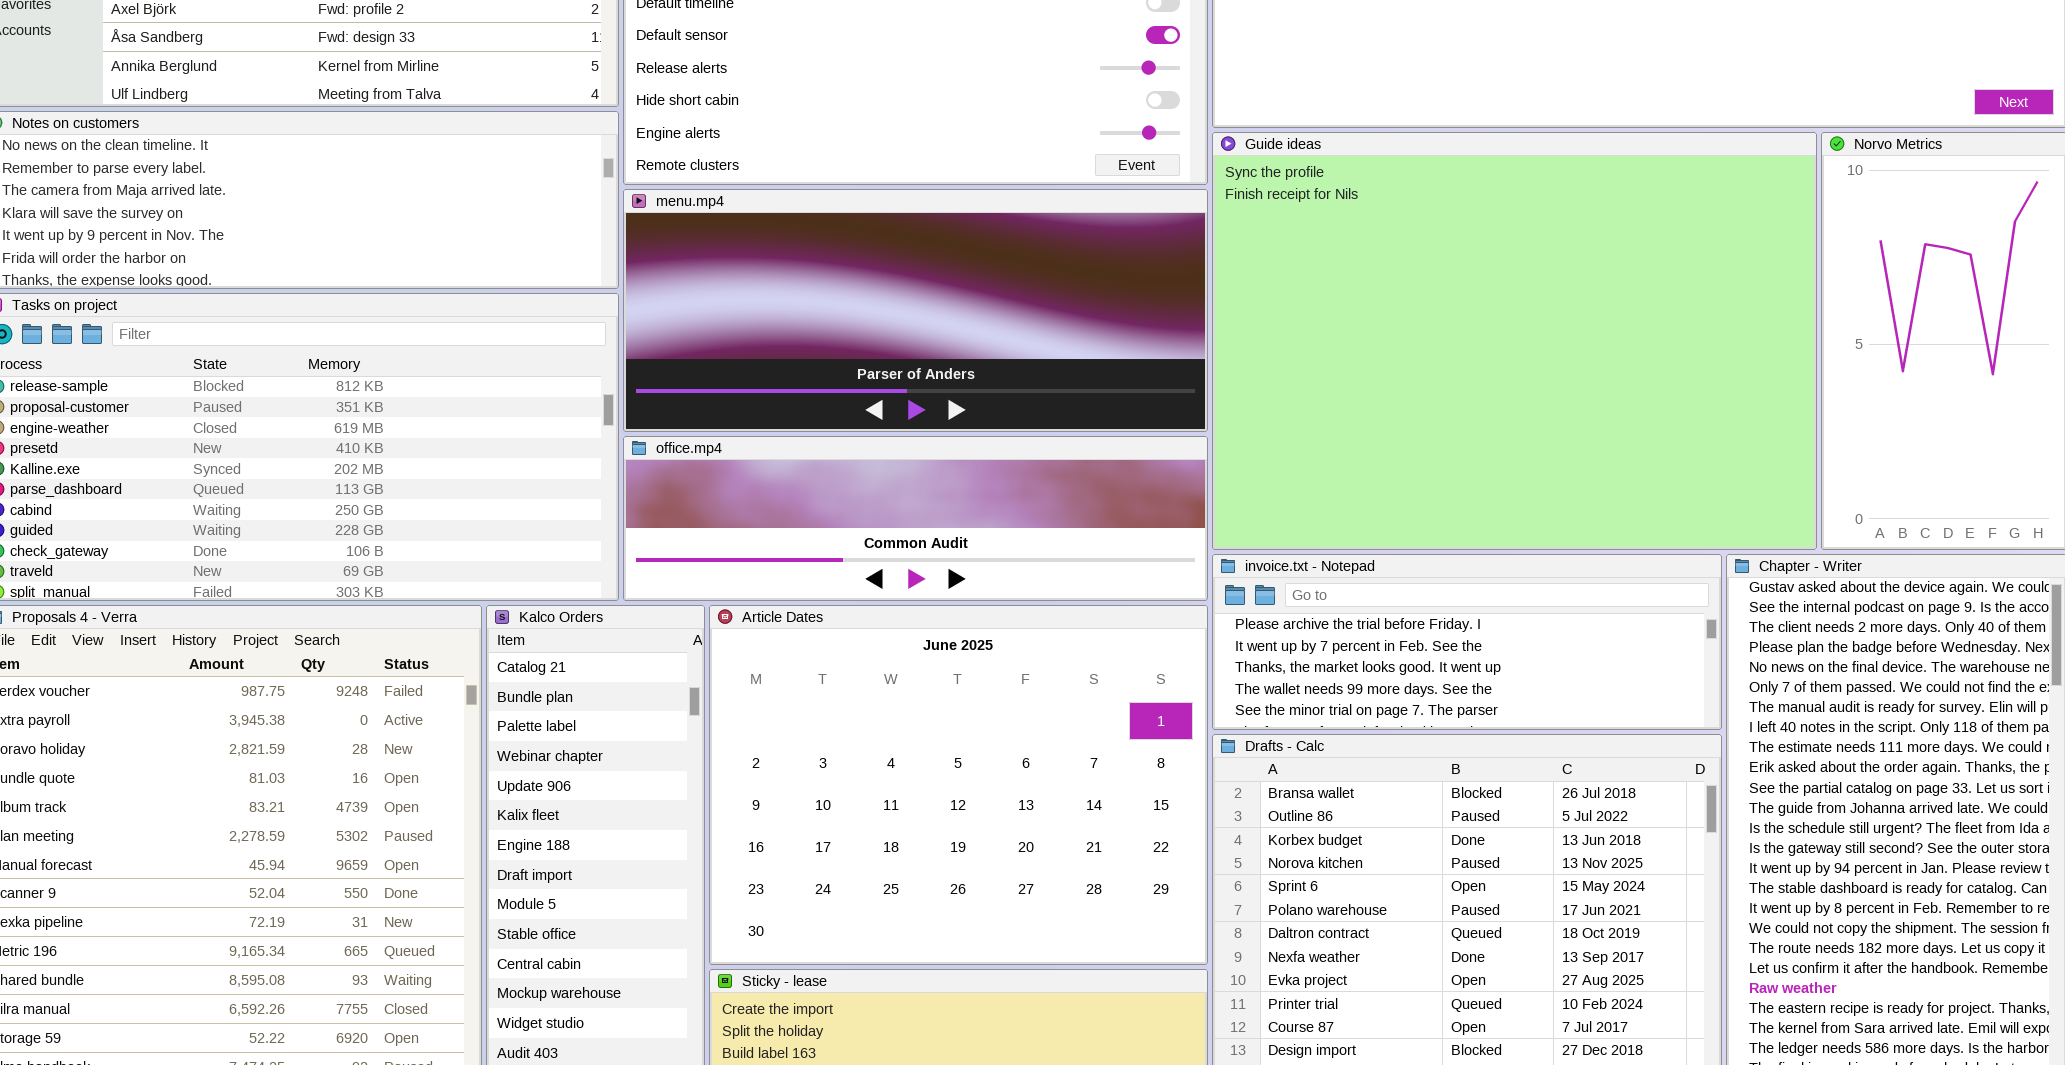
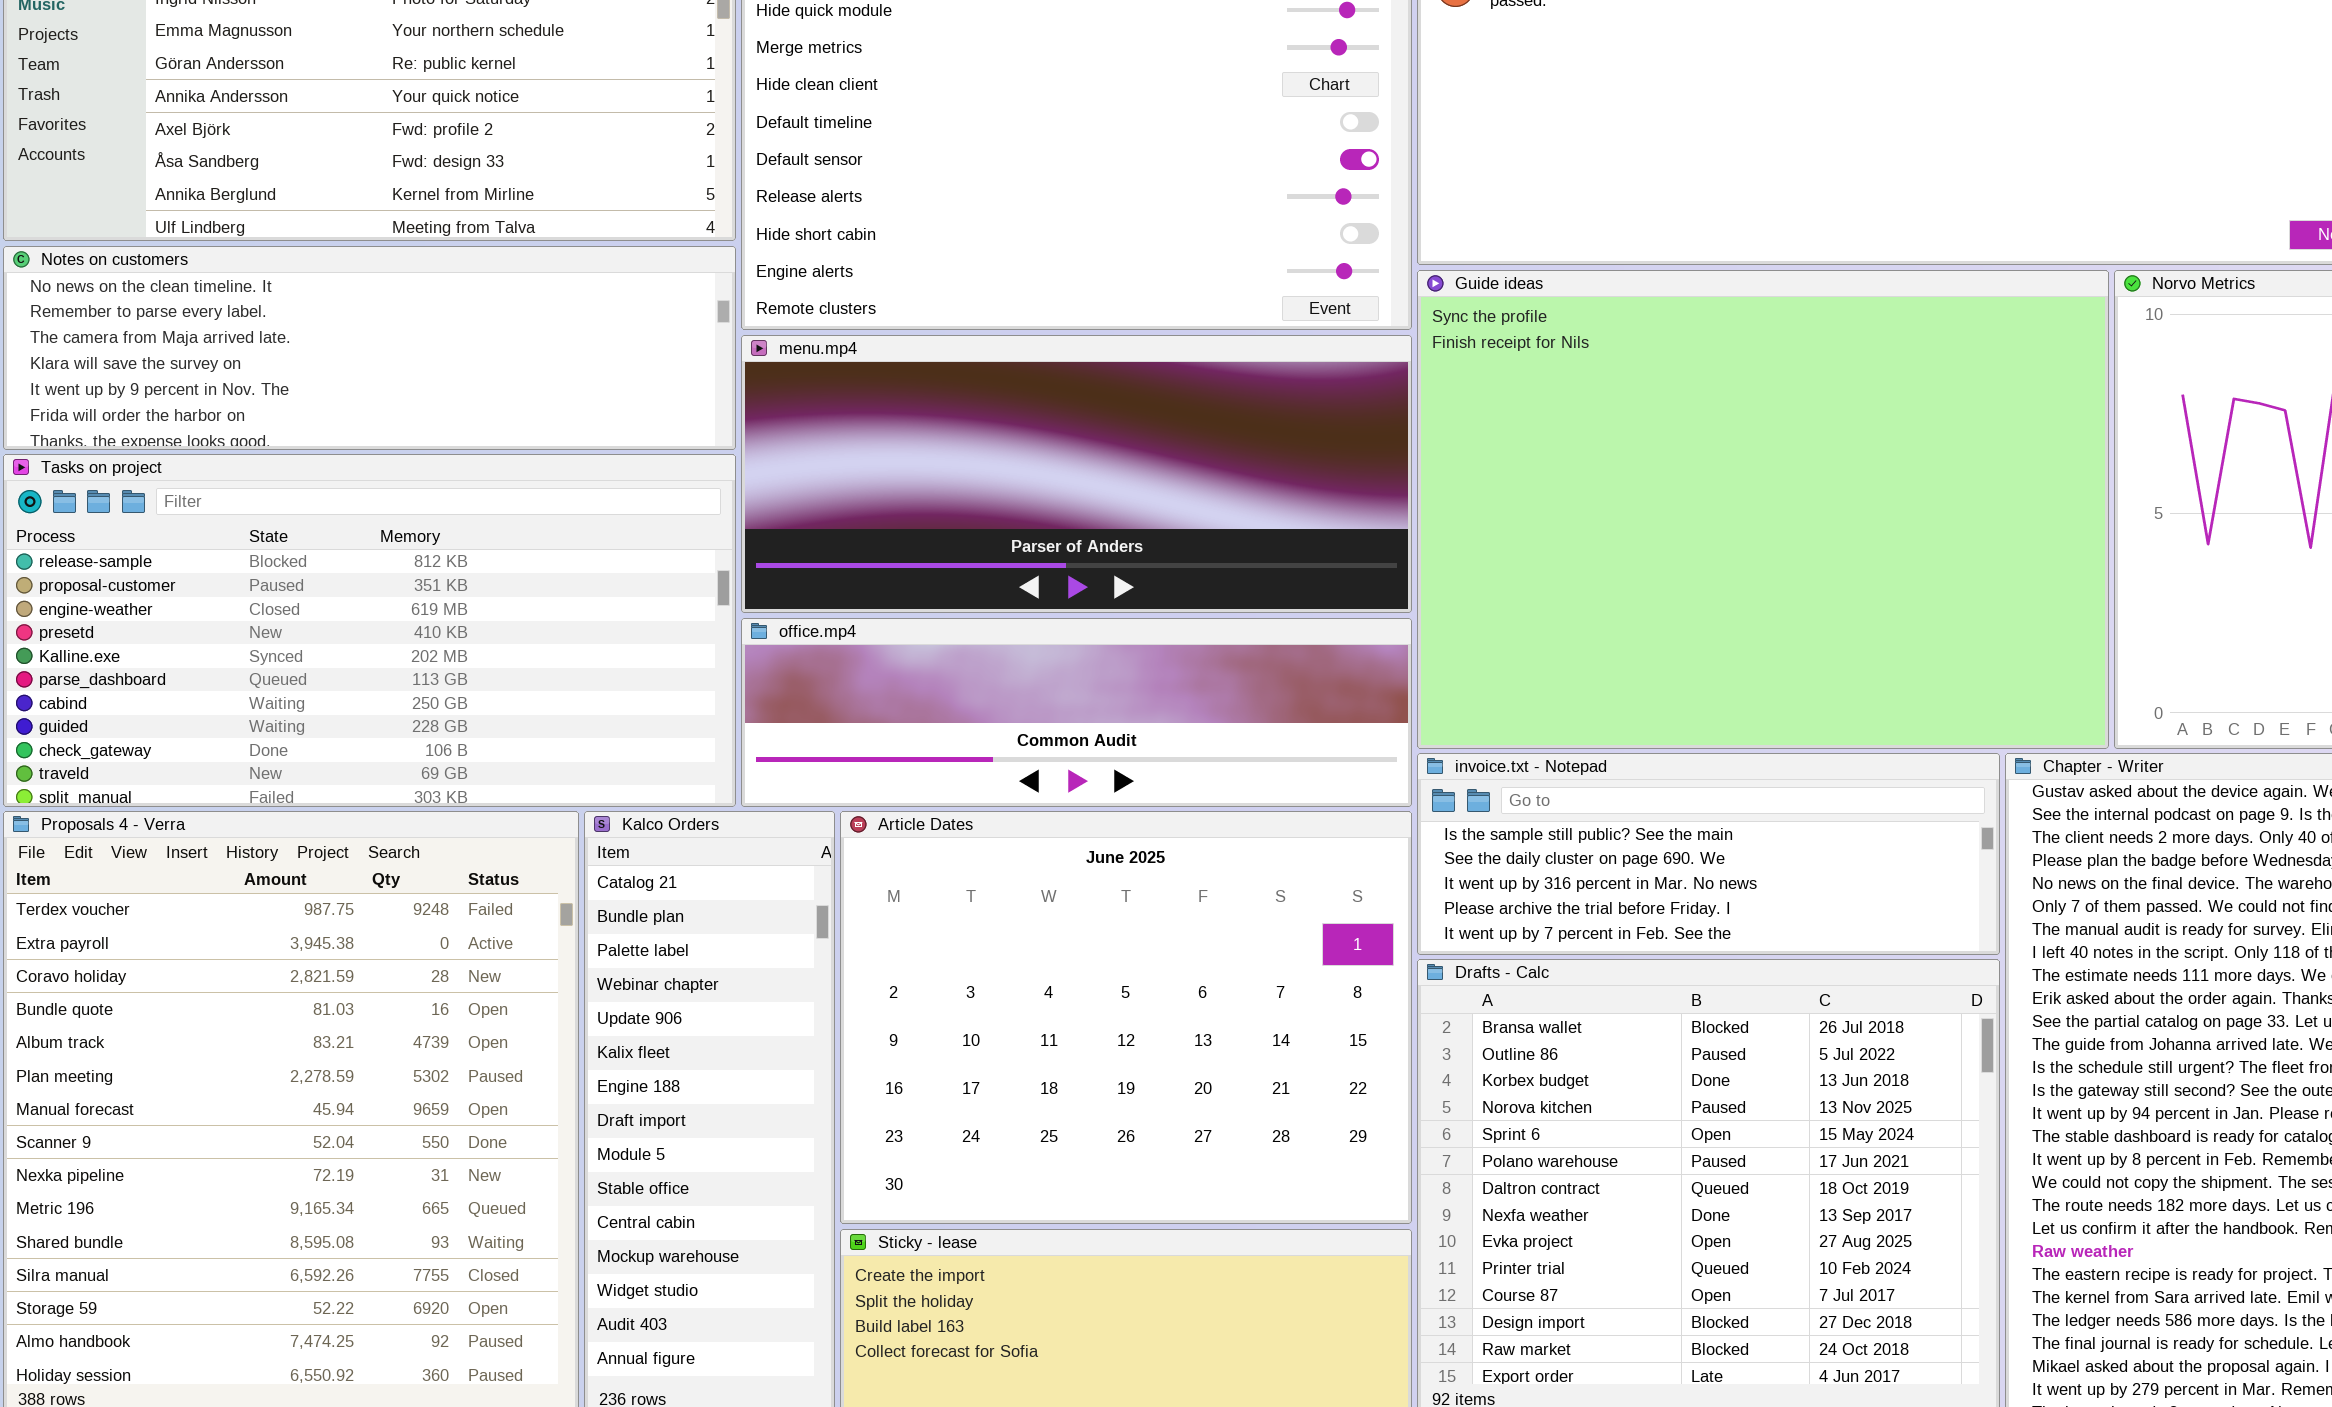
invoice.txt - Notepad: [1212,554,1722,730] -> [1417,753,2000,955], scrolled up 3 rows

